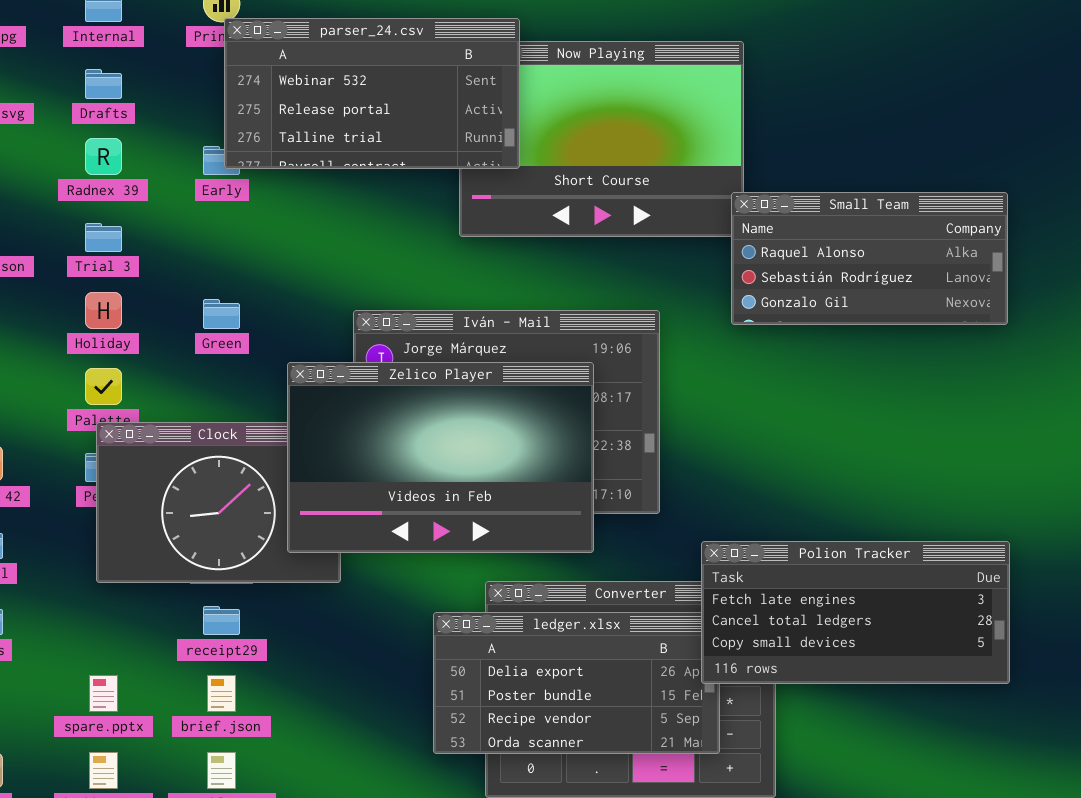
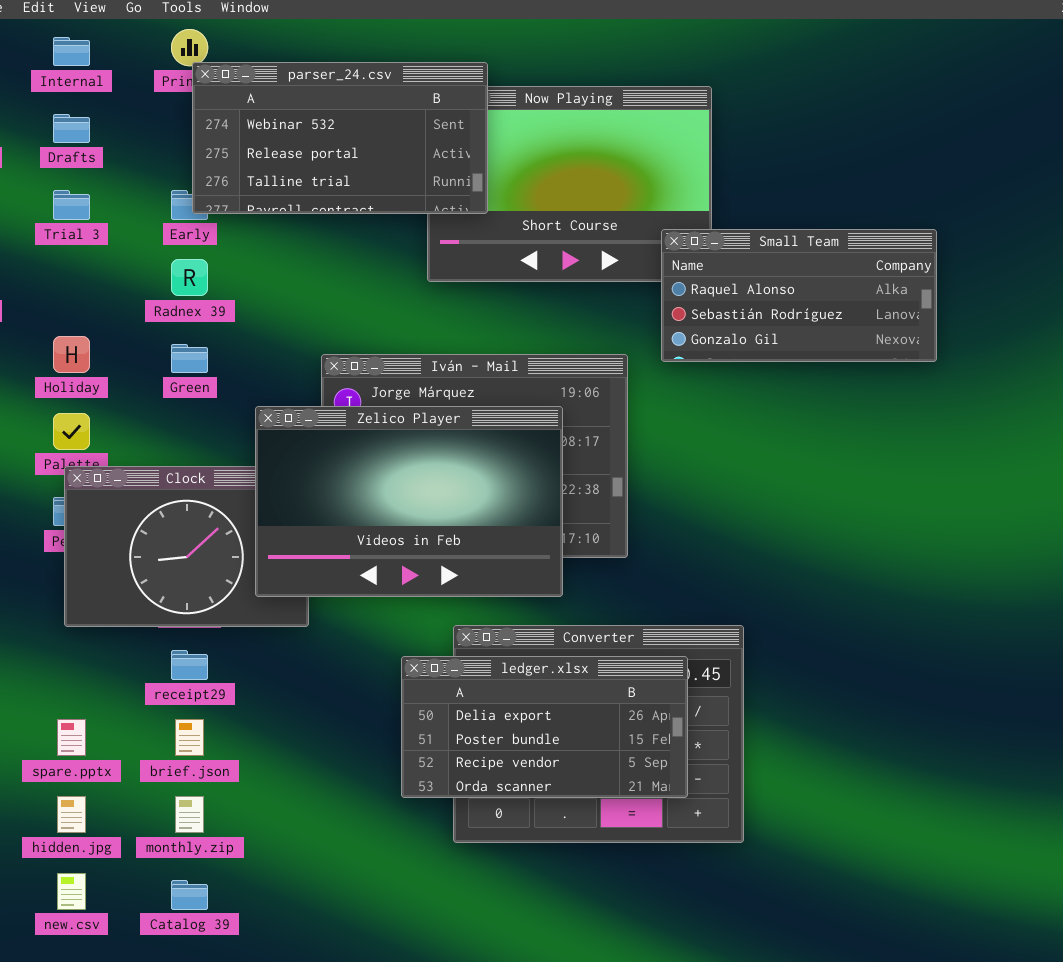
Radnex 39: [85,138,122,175] -> [171,259,208,296], moved
Small Team: [731,192,1008,325] -> [661,229,937,362], moved
Trial 3: [85,223,122,252] -> [53,190,90,220], moved
Polion Tracker: [701,541,1010,684] -> none, closed

